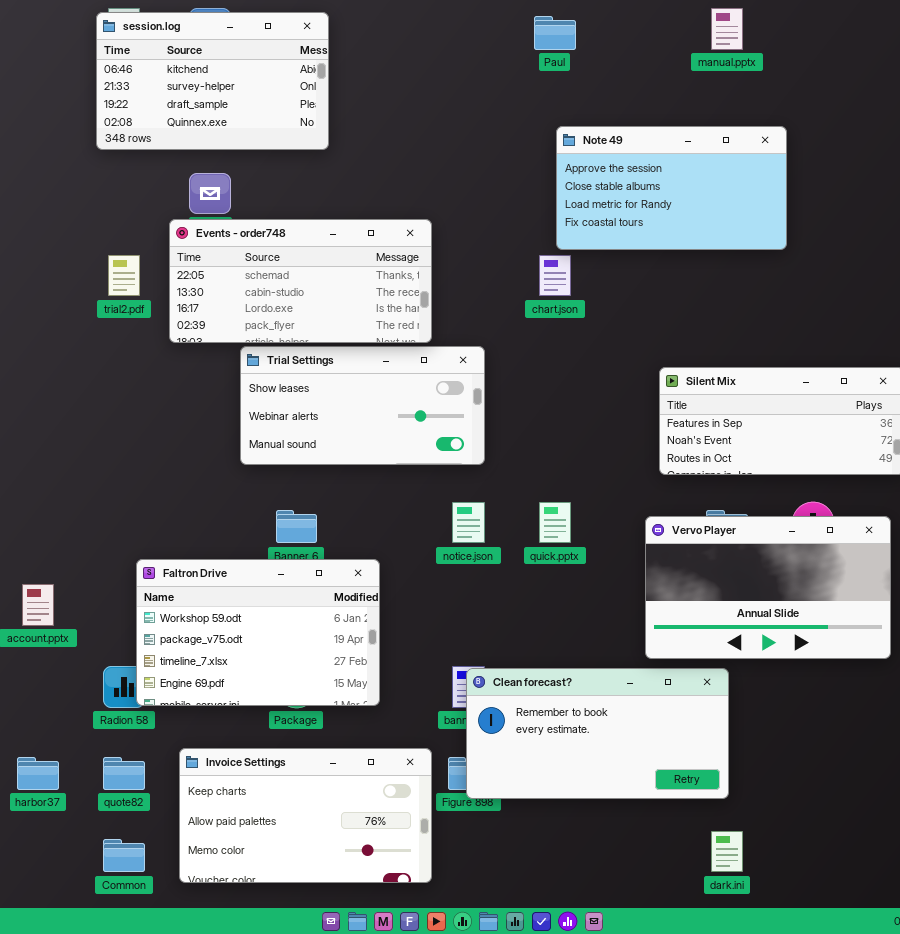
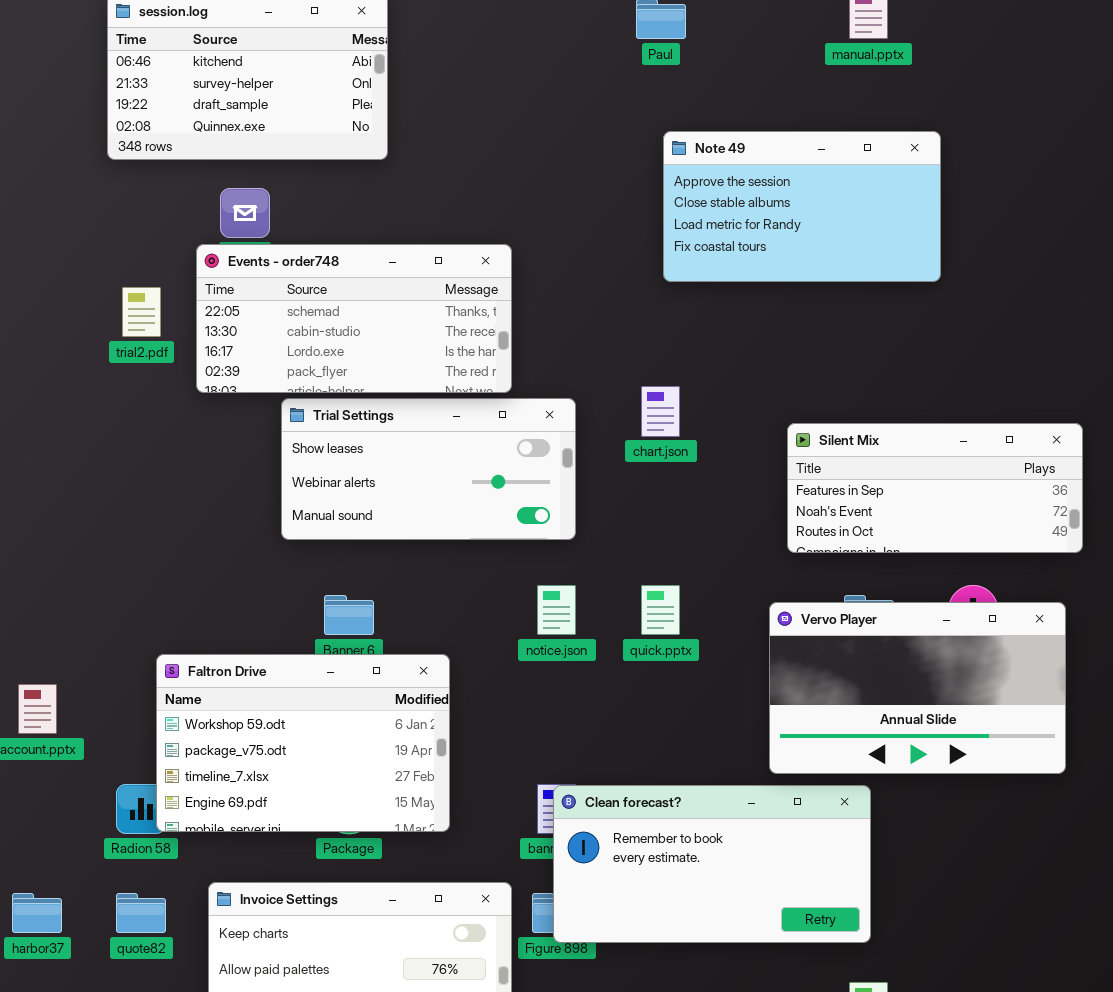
chart.json: [539,255,571,296] -> [641,386,680,437], moved

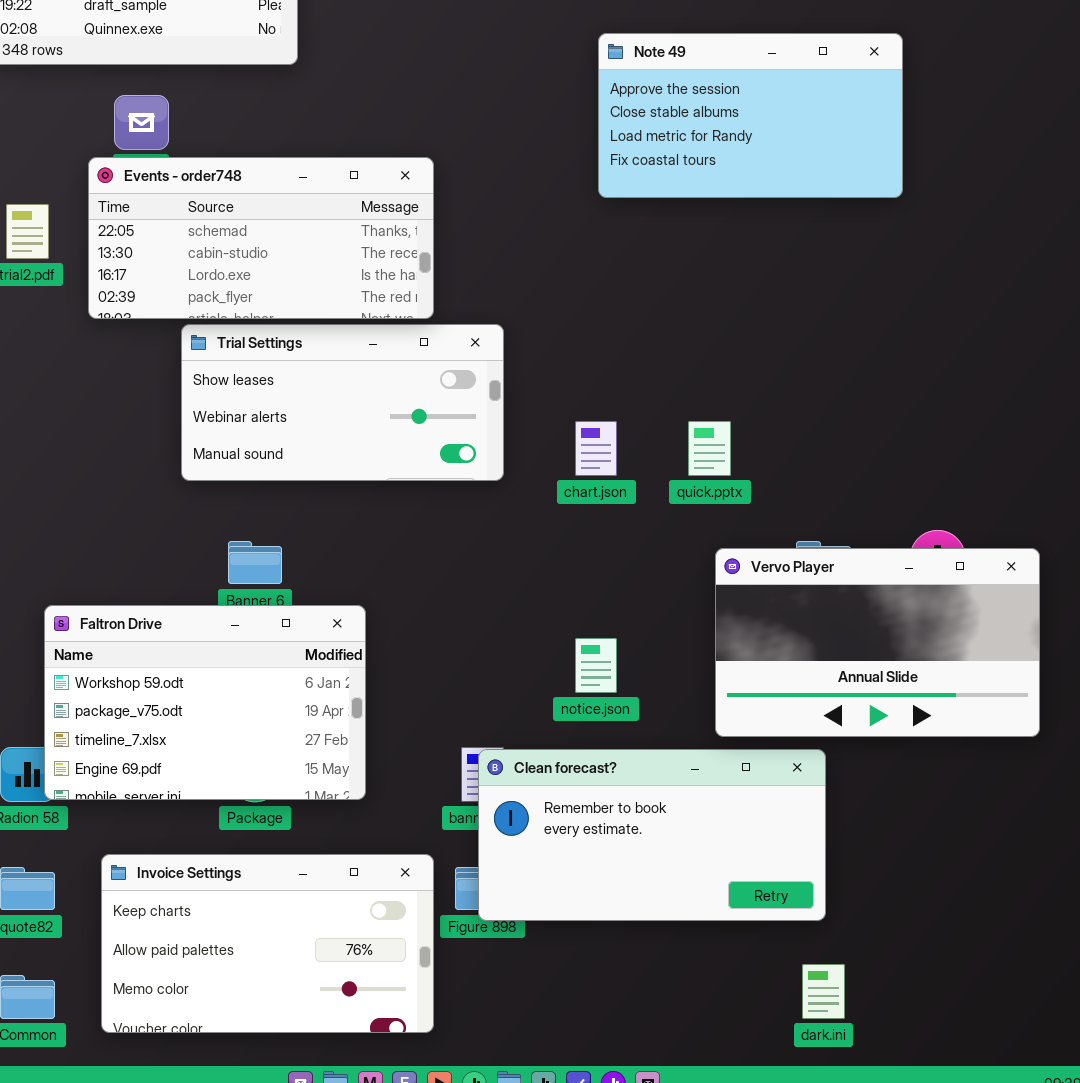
chart.json: [641,386,680,437] -> [575,421,617,476], moved
Silent Mix: [787,423,1083,553] -> none, closed
notice.json: [537,585,576,635] -> [575,638,617,693], moved
quick.pptx: [641,585,680,635] -> [688,421,731,476], moved

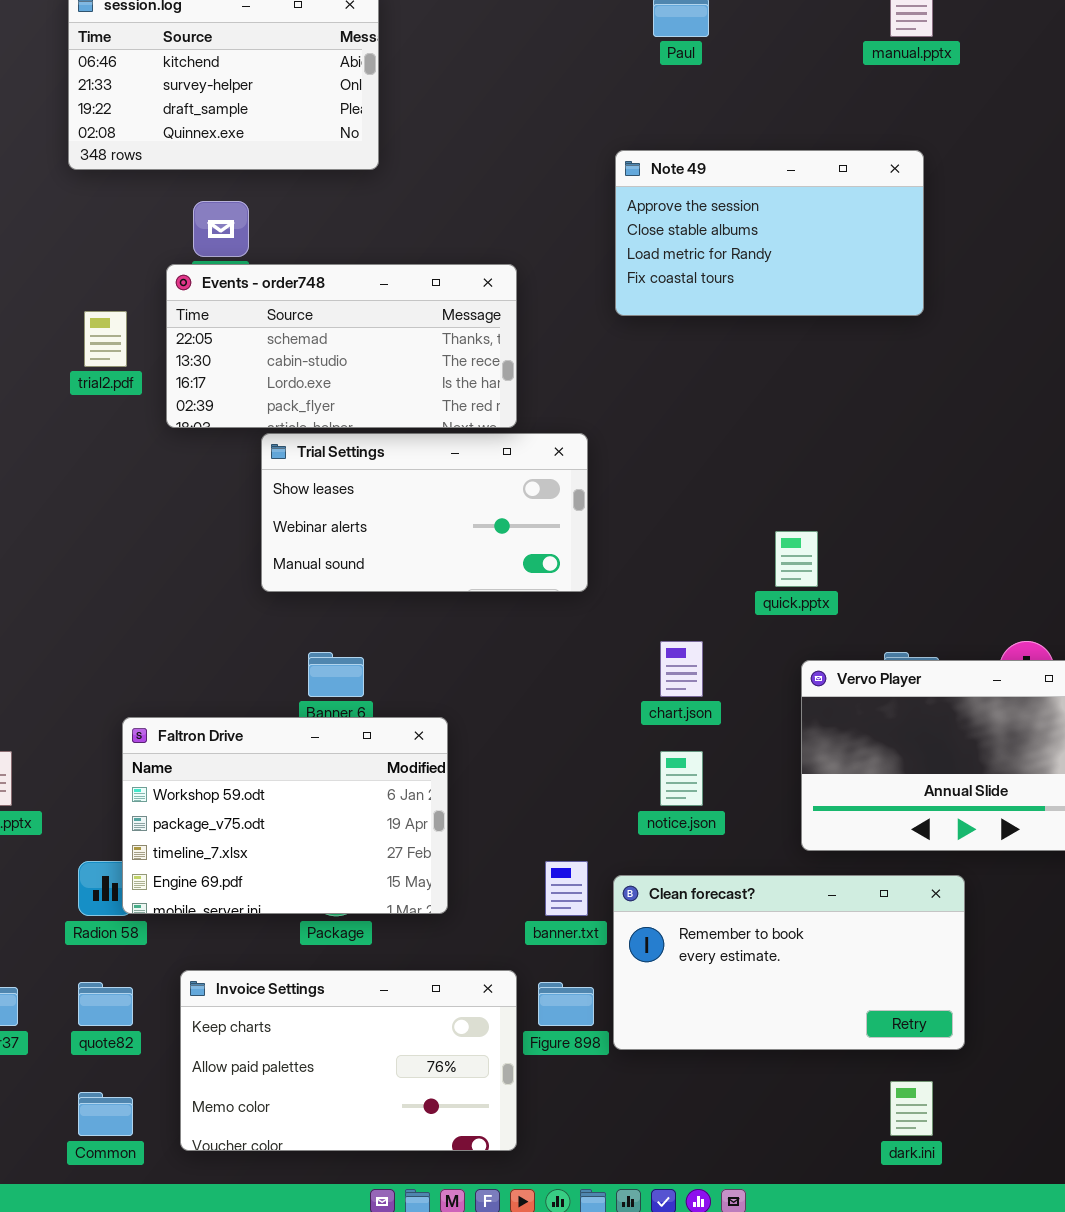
Note 49: [598,33,903,198] -> [615,150,924,316], moved
chart.json: [575,421,617,476] -> [660,641,703,697], moved
Clean forecast?: [478,749,826,921] -> [613,875,965,1050], moved

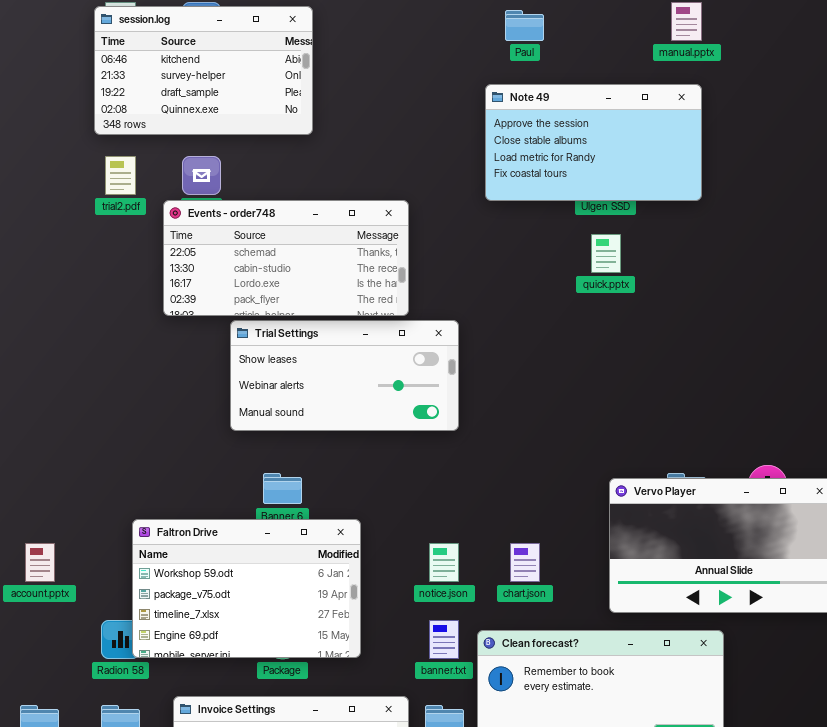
Note 49: [615,150,924,316] -> [485,84,702,201], moved
trial2.pdf: [84,311,127,367] -> [105,156,136,195], moved
quick.pptx: [775,531,818,587] -> [591,234,621,273], moved
chart.json: [660,641,703,697] -> [510,543,540,582], moved
notice.json: [660,751,703,806] -> [429,543,459,582], moved

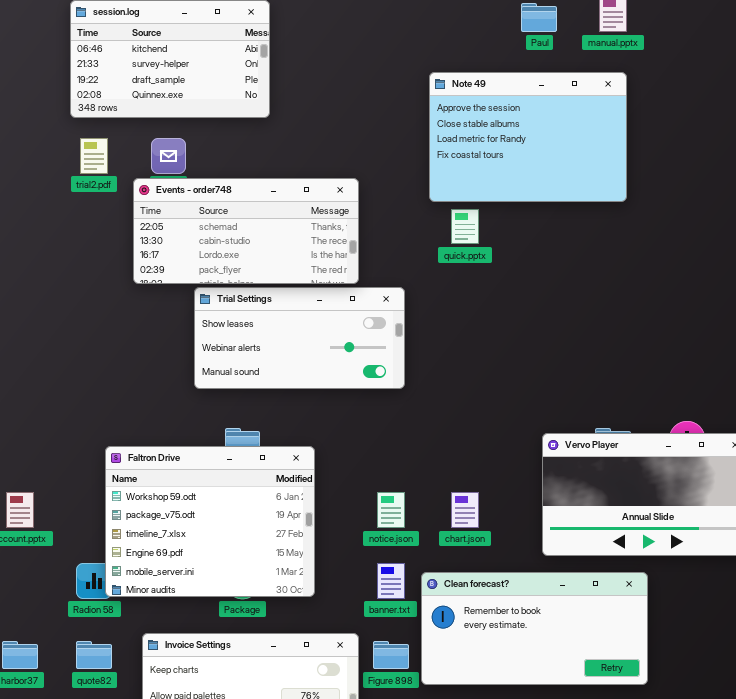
Paul: [505,10,544,41] -> [521,3,557,32], moved
Note 49: [485,84,702,201] -> [429,72,627,202], resized
quick.pptx: [591,234,621,273] -> [451,209,479,244], moved
Faltron Drive: [132,519,361,658] -> [105,446,315,597], resized

